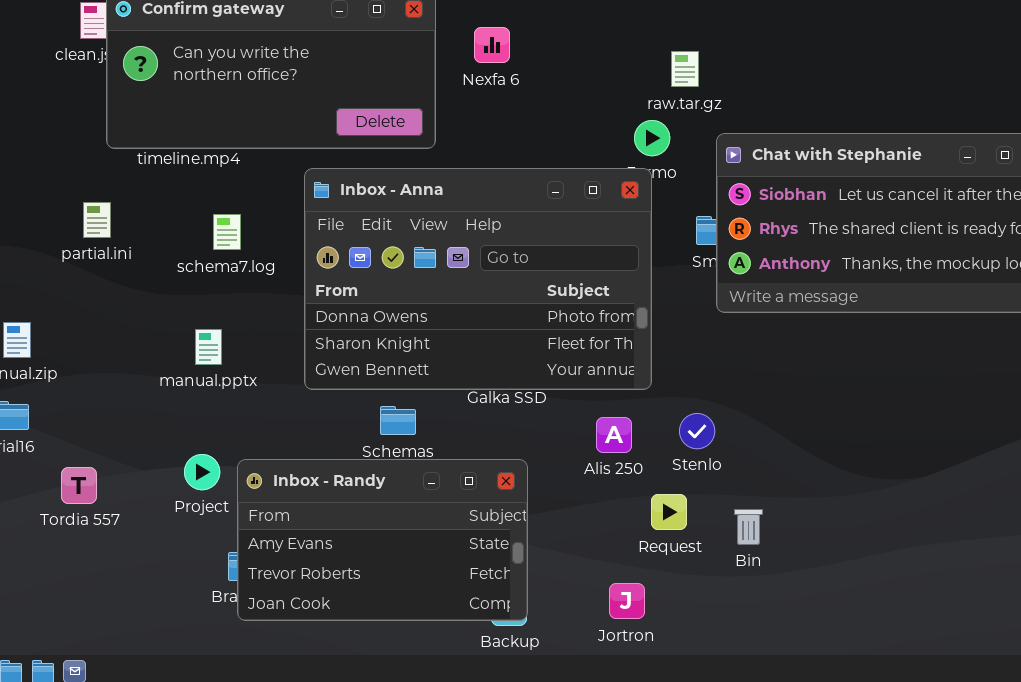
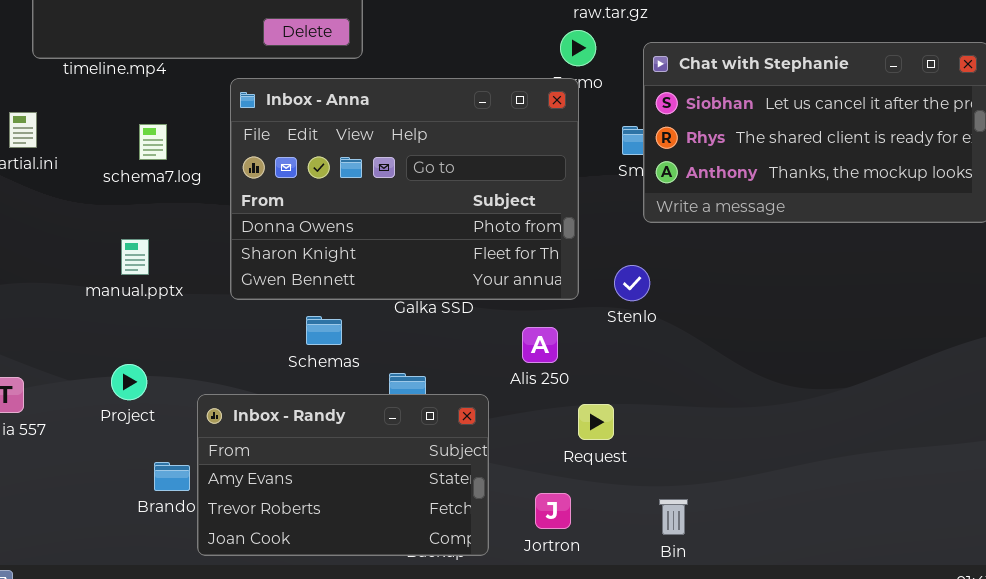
Stenlo: [679,413,715,449] -> [614,265,650,301], moved
Inbox - Randy: [237,459,528,621] -> [197,394,489,556], moved
Bin: [734,509,763,545] -> [659,499,688,535], moved

